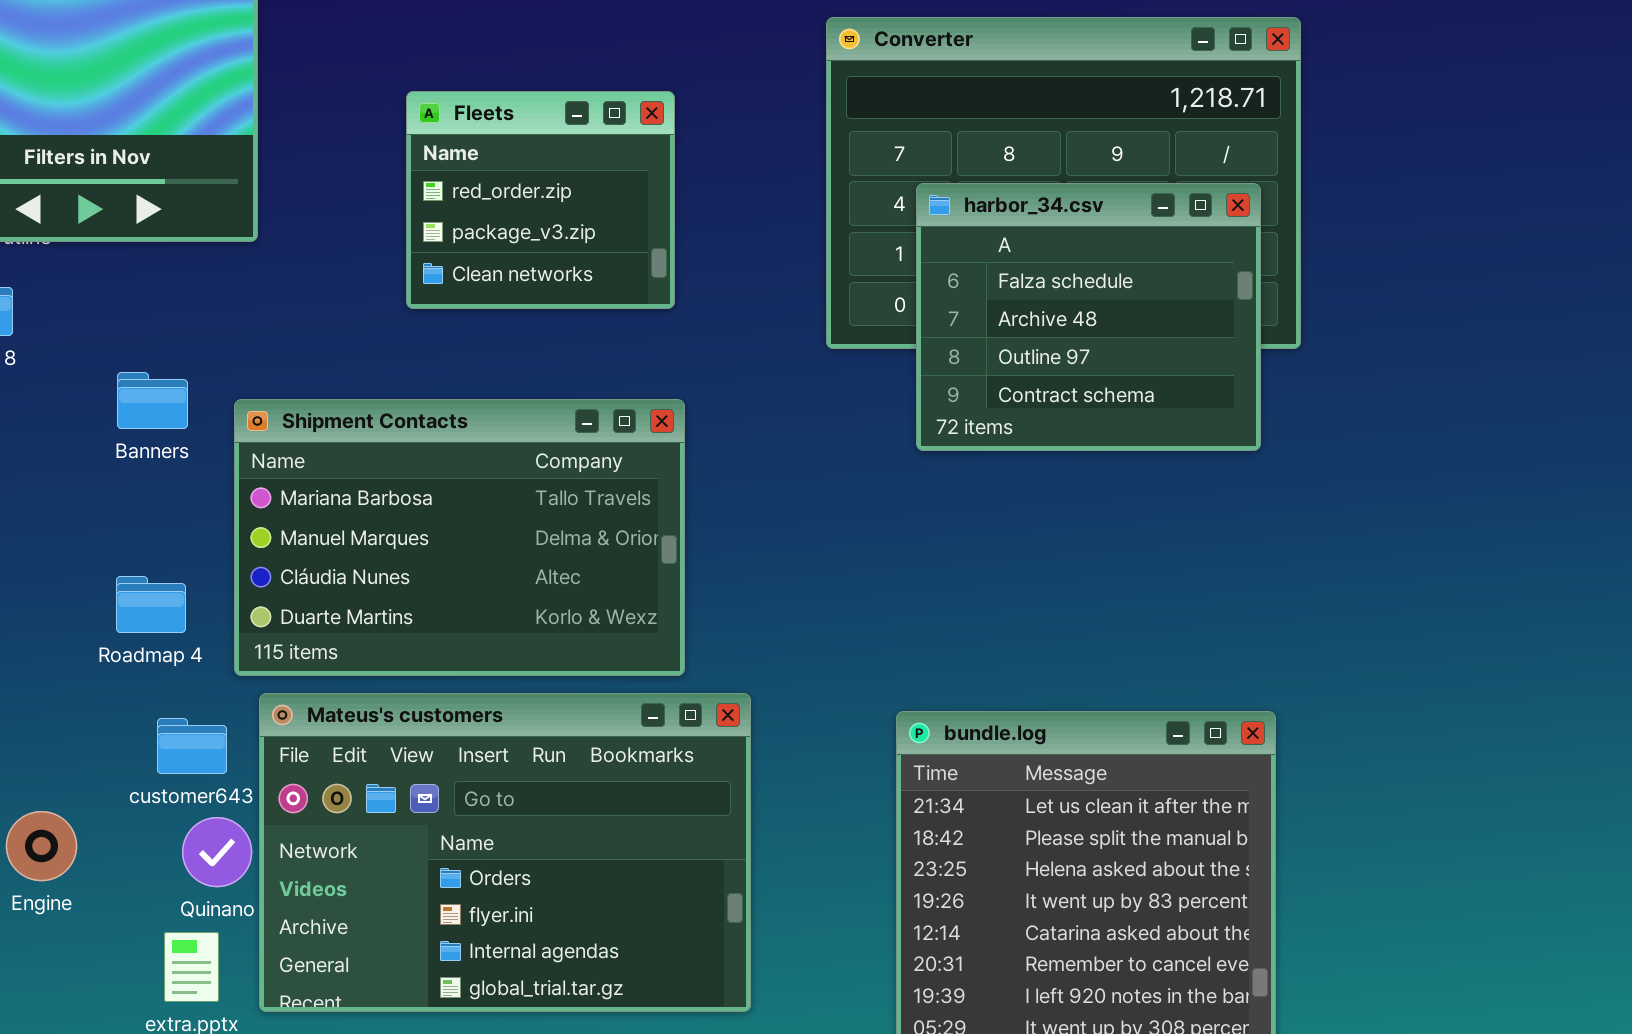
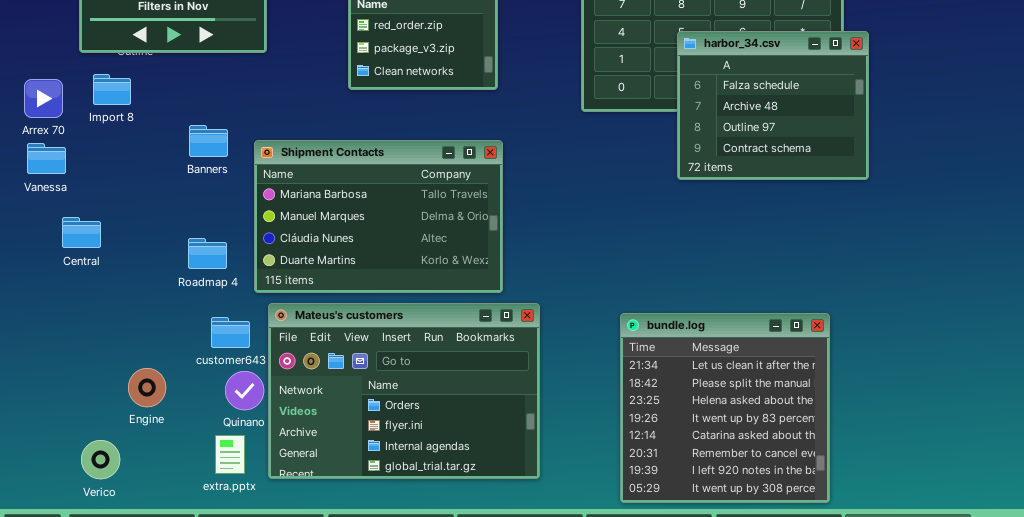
harbor_34.csv: [916,183,1261,451] -> [677,31,869,180], moved

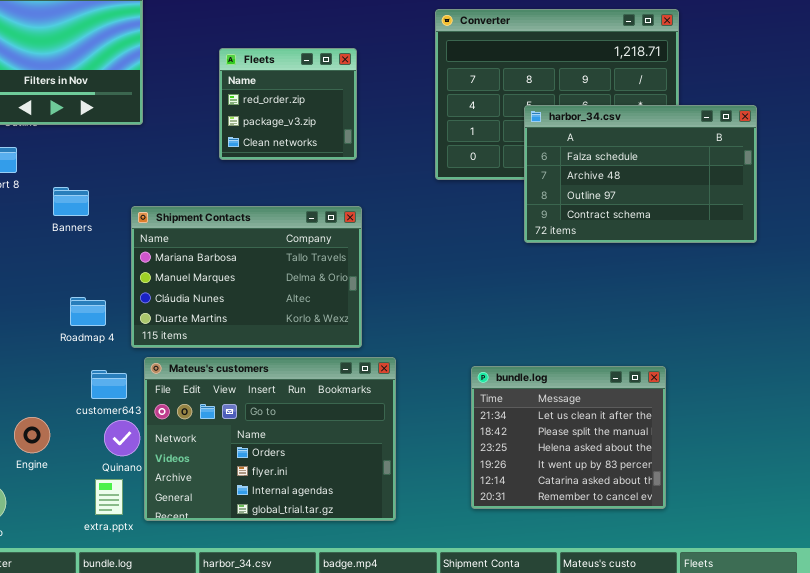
harbor_34.csv: [677,31,869,180] -> [524,105,757,243], resized
Banners: [189,125,228,157] -> [53,187,89,216], moved
bundle.log: [620,313,830,503] -> [471,366,666,509], resized

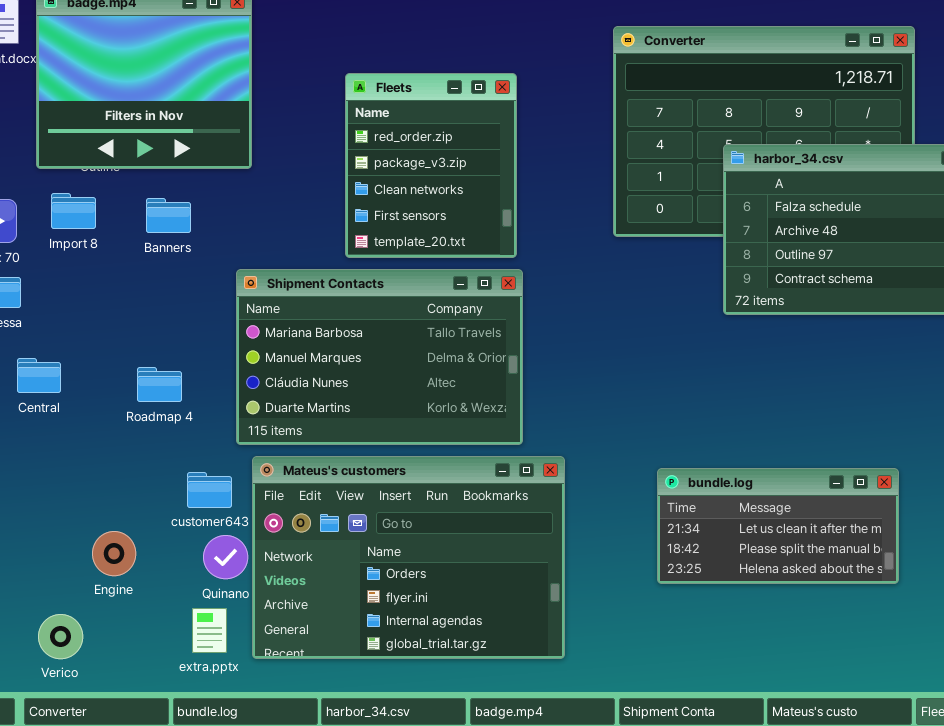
Fleets: [219,48,357,160] -> [345,73,517,258], resized
Banners: [53,187,89,216] -> [146,198,191,233], moved
Roadmap 4: [70,297,106,326] -> [137,367,182,402], moved
bundle.log: [471,366,666,509] -> [657,468,899,584], resized

